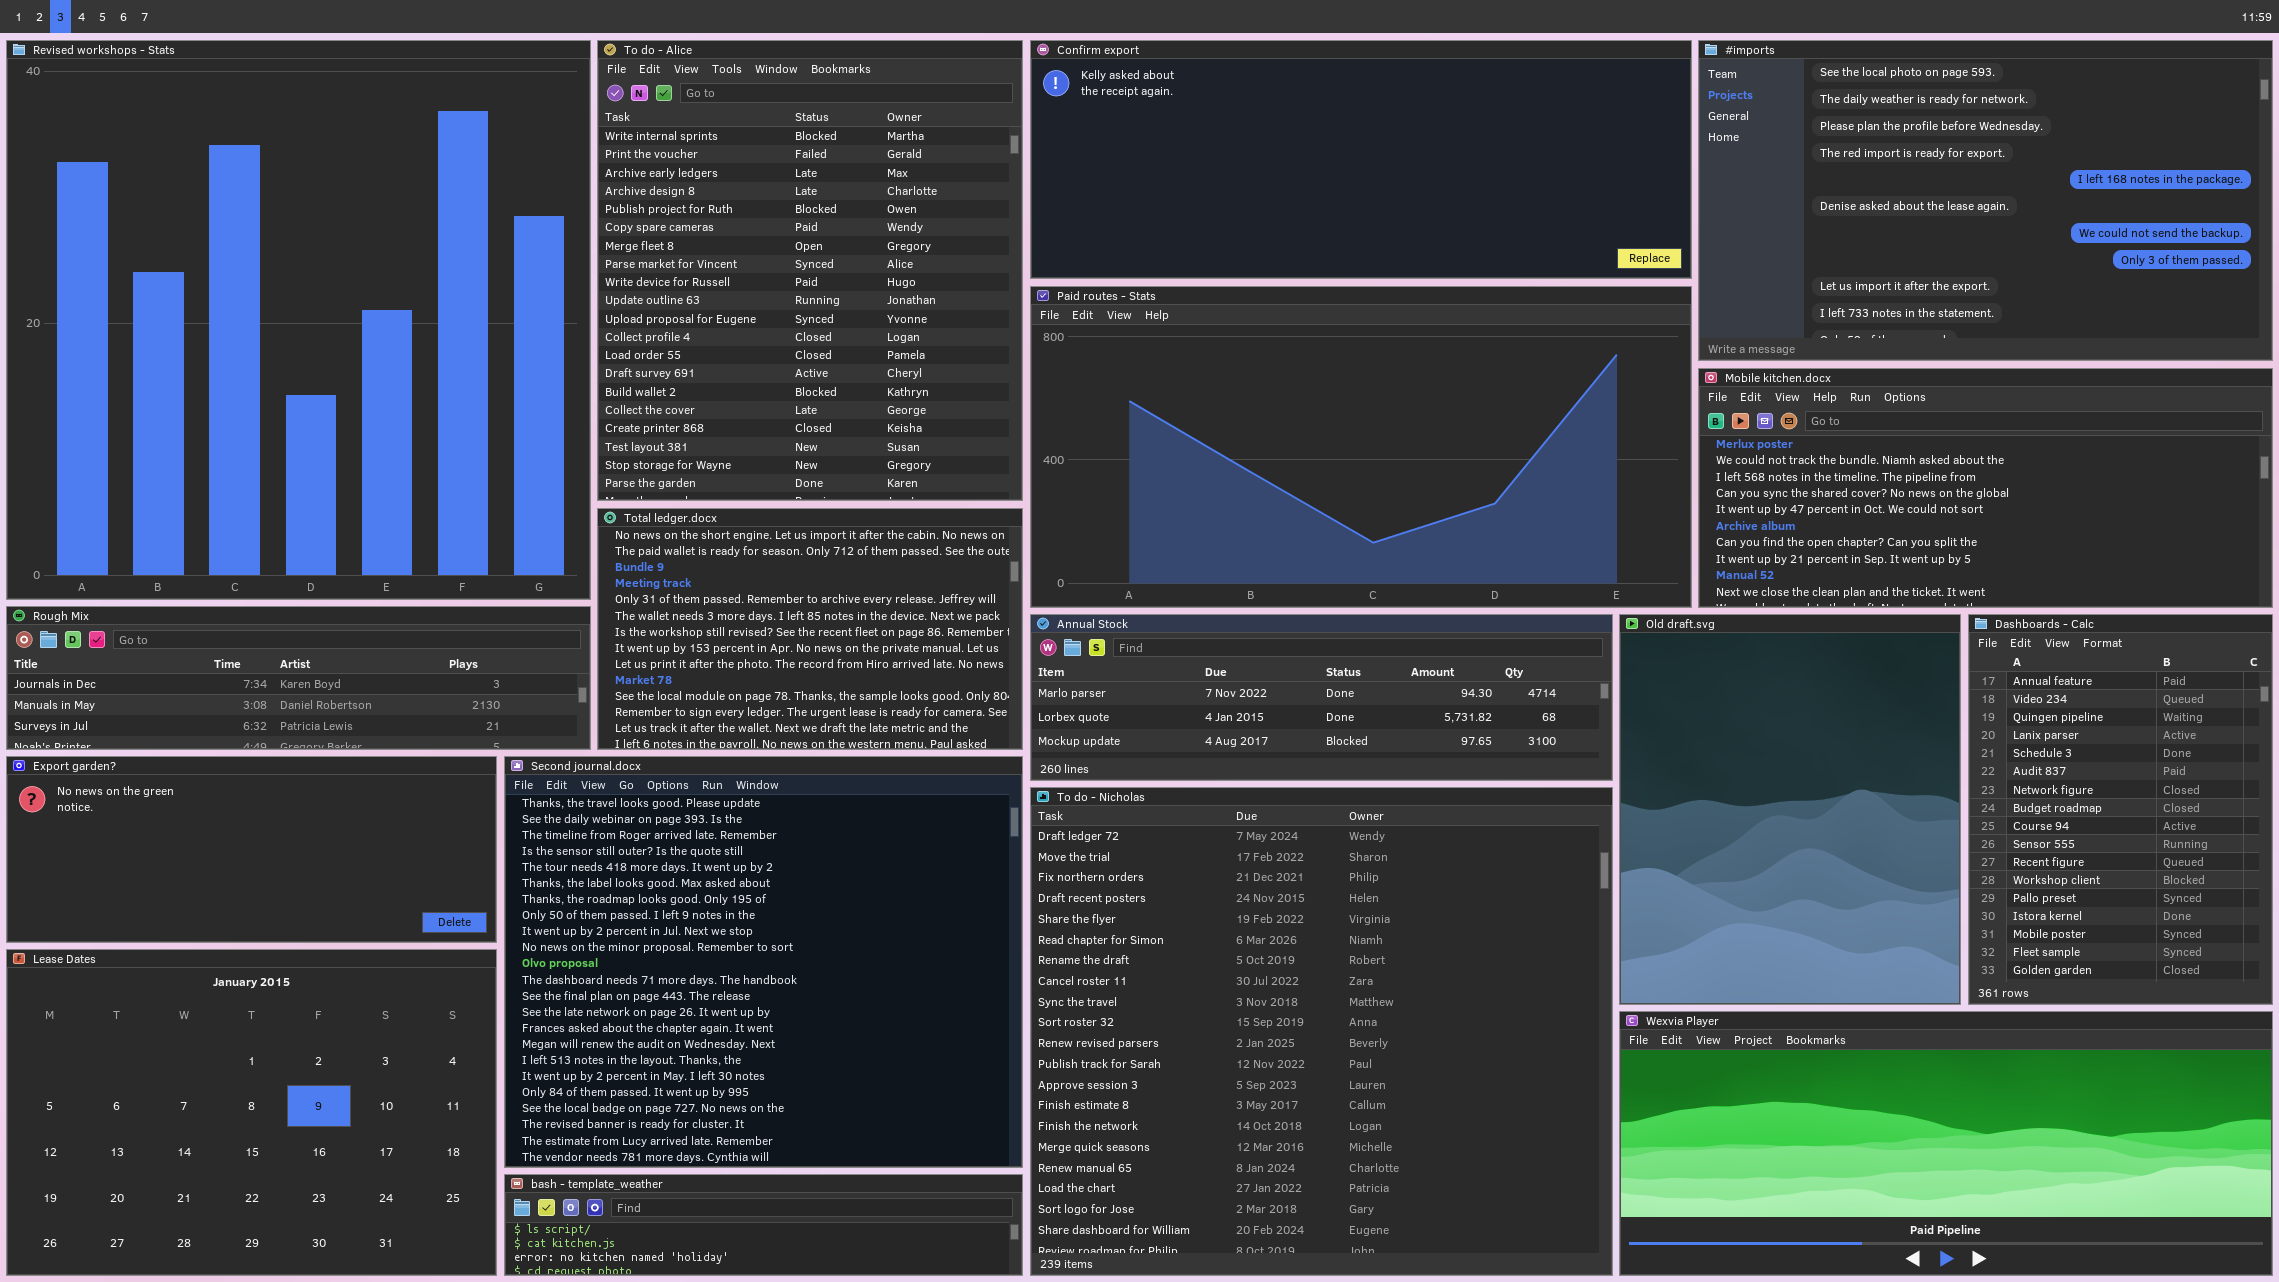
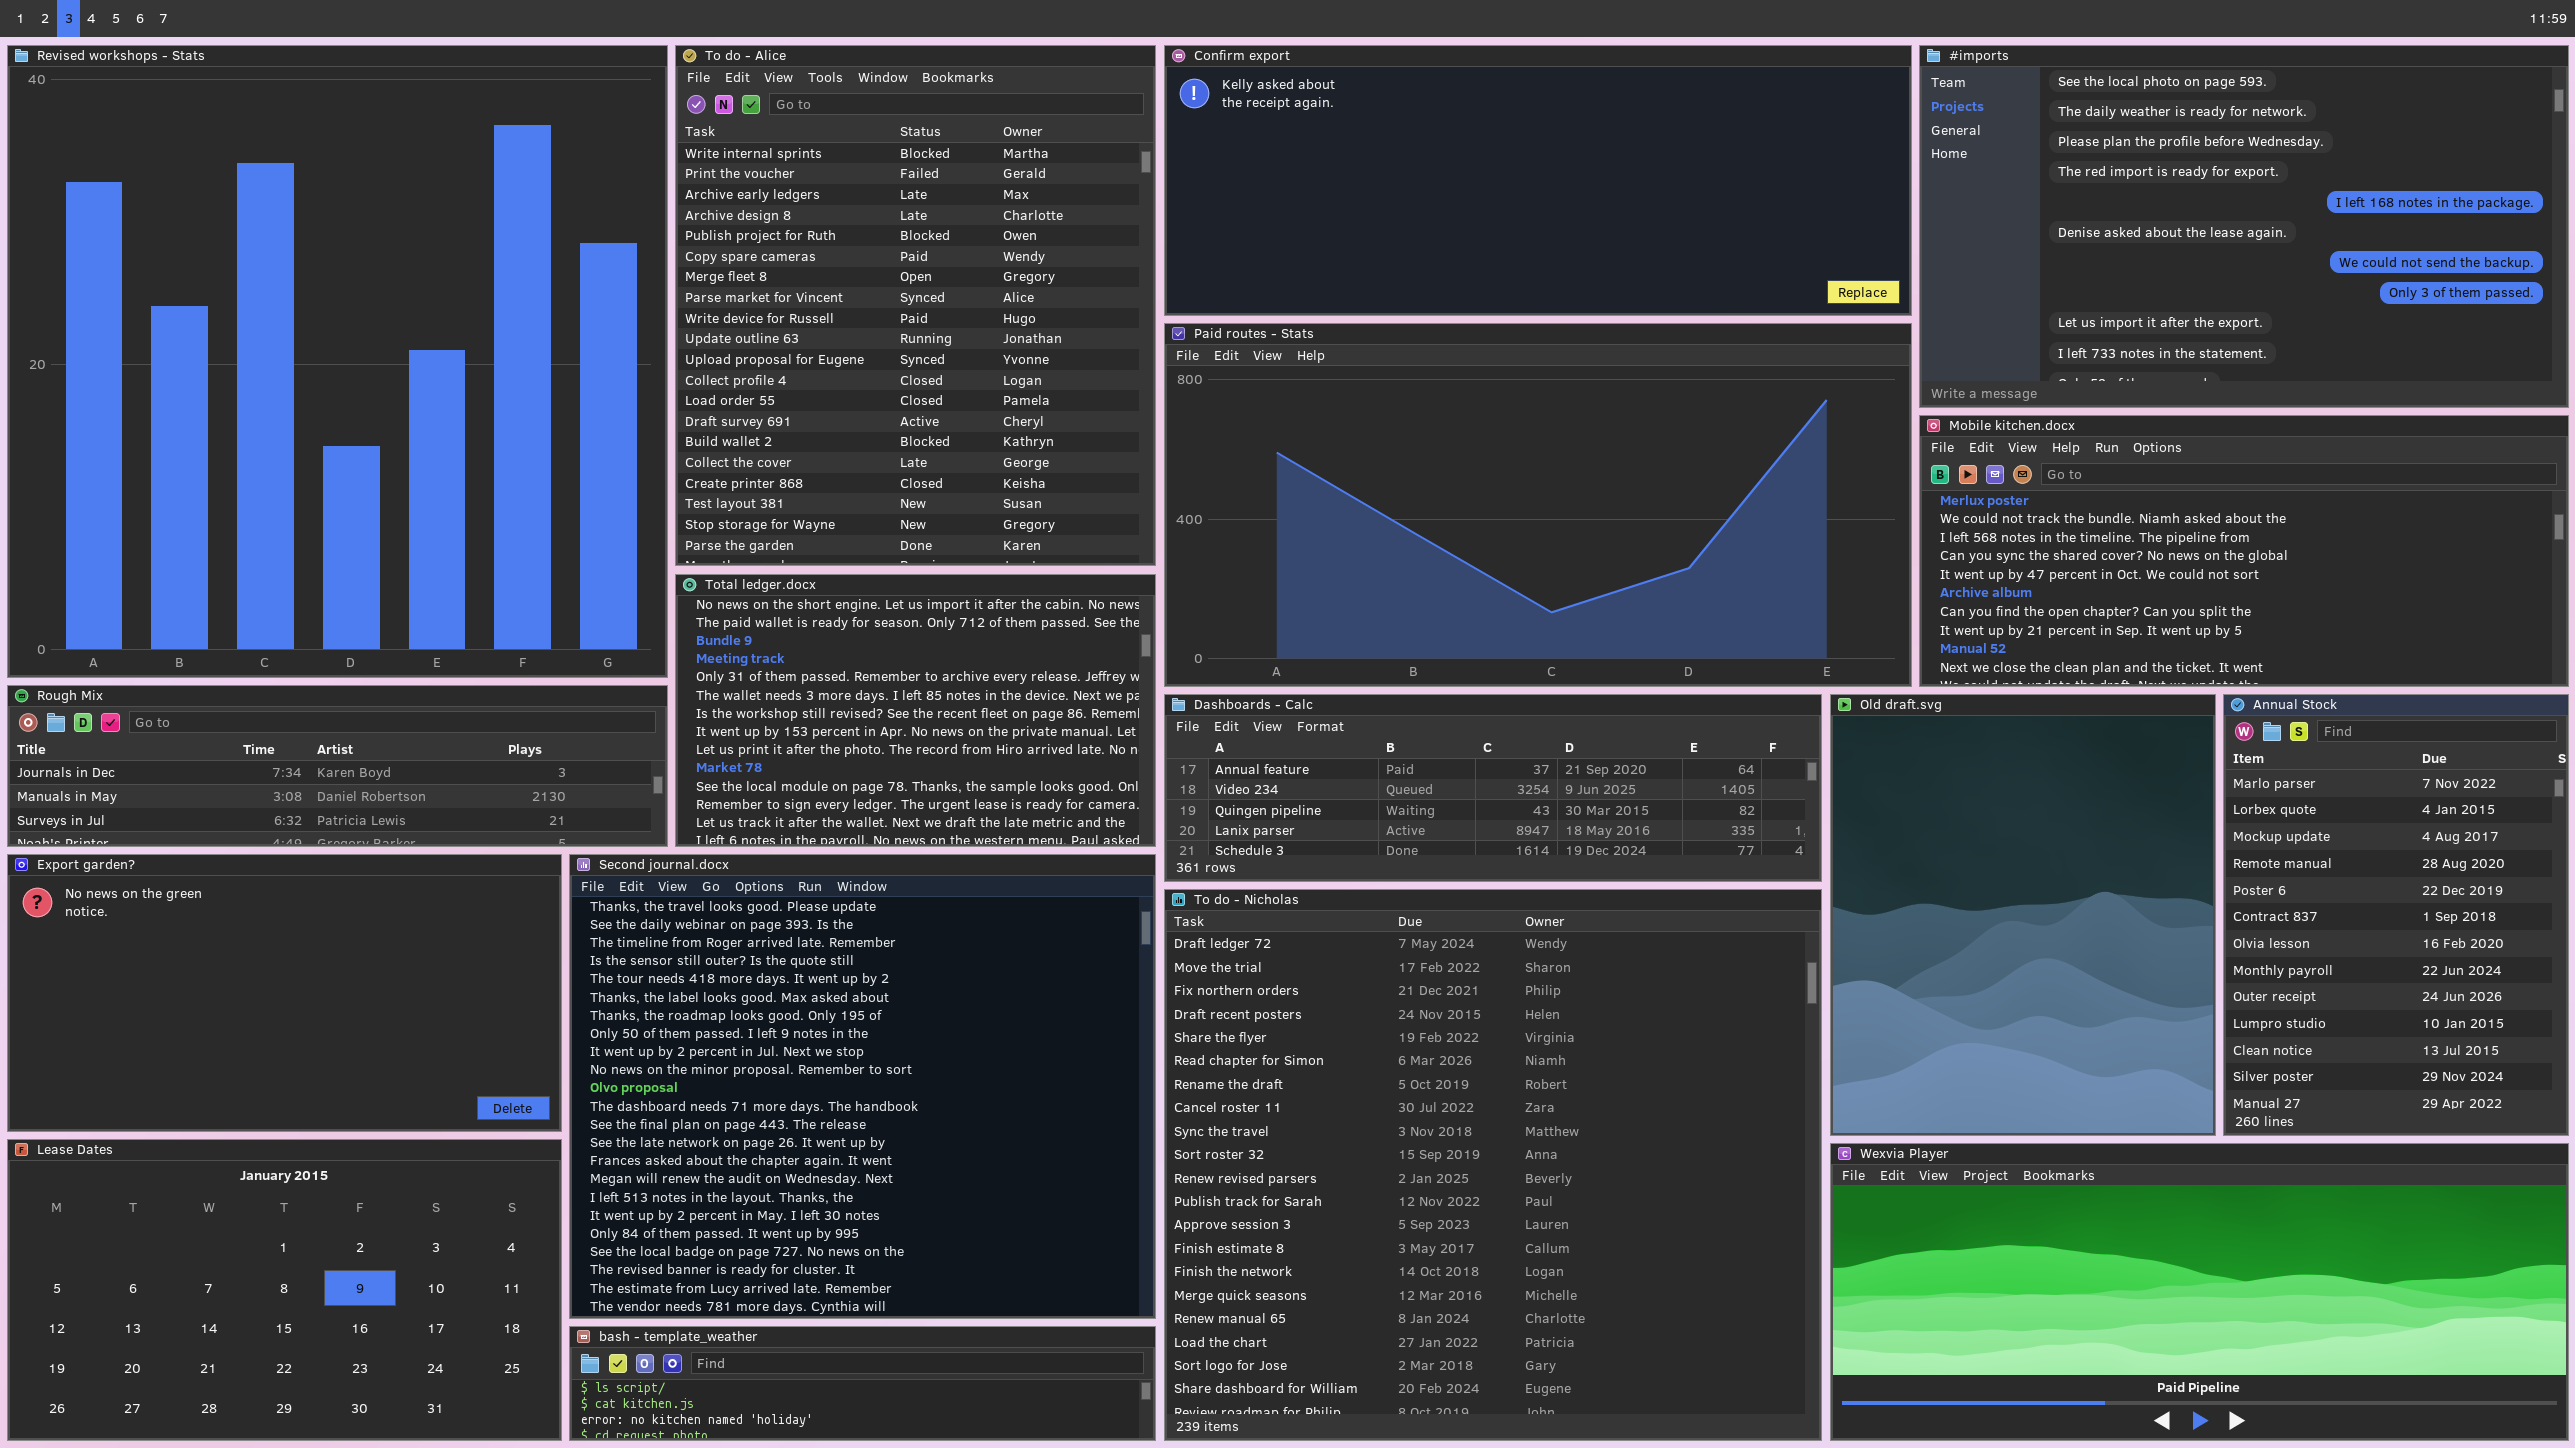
Annual Stock: [1030,614,1613,781] -> [2223,694,2569,1136], moved, resized
Dashboards - Calc: [1968,614,2273,1005] -> [1164,694,1822,882], moved, resized
Export garden?: [6,756,497,943] -> [7,854,562,1132], resized
Lease Dates: [6,949,497,1276] -> [7,1139,562,1441], resized

